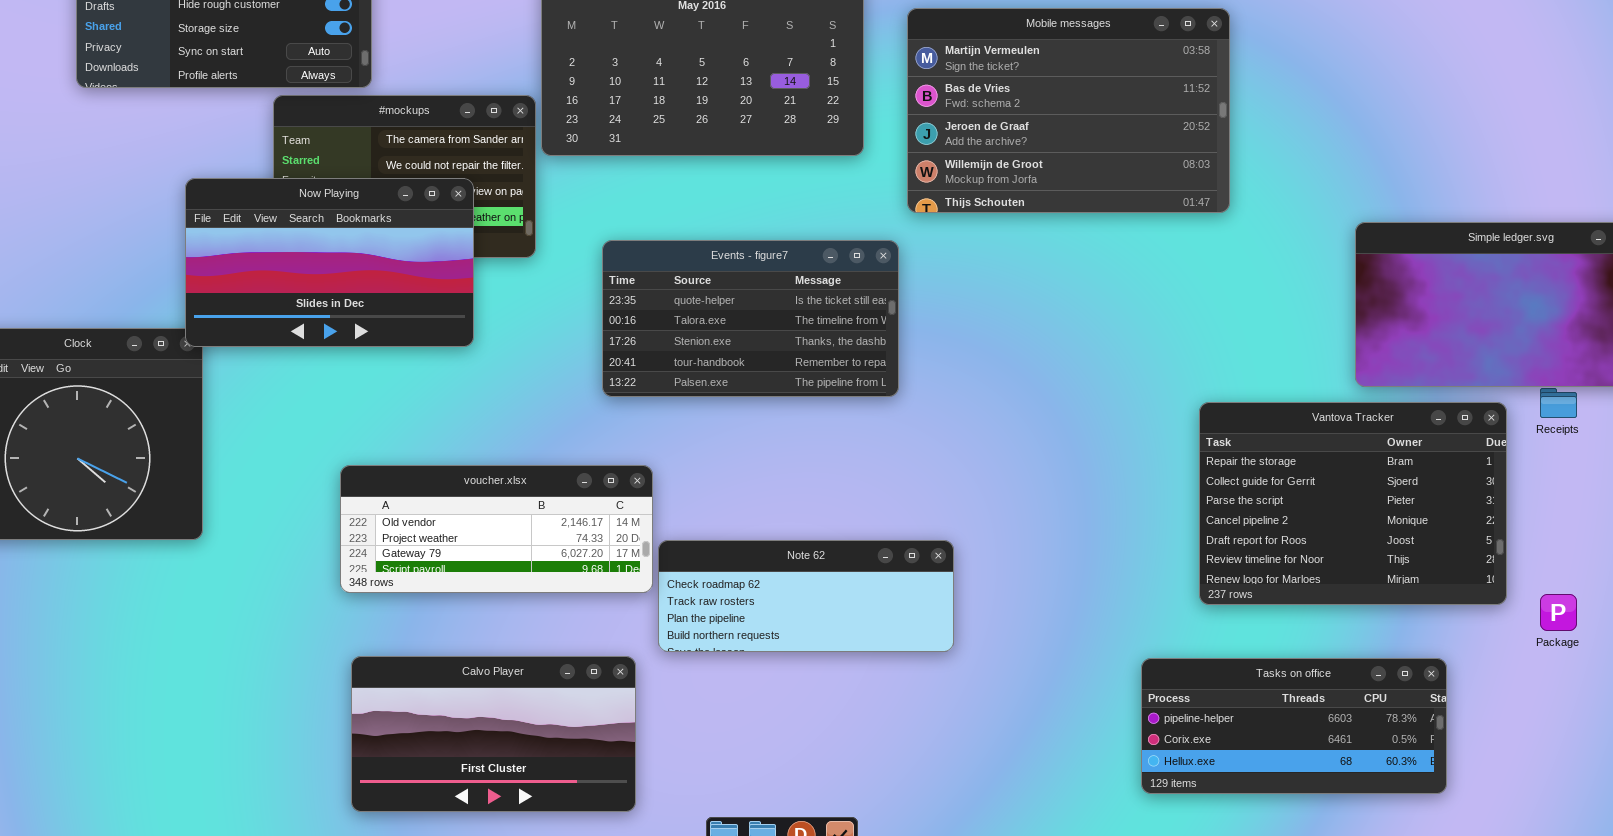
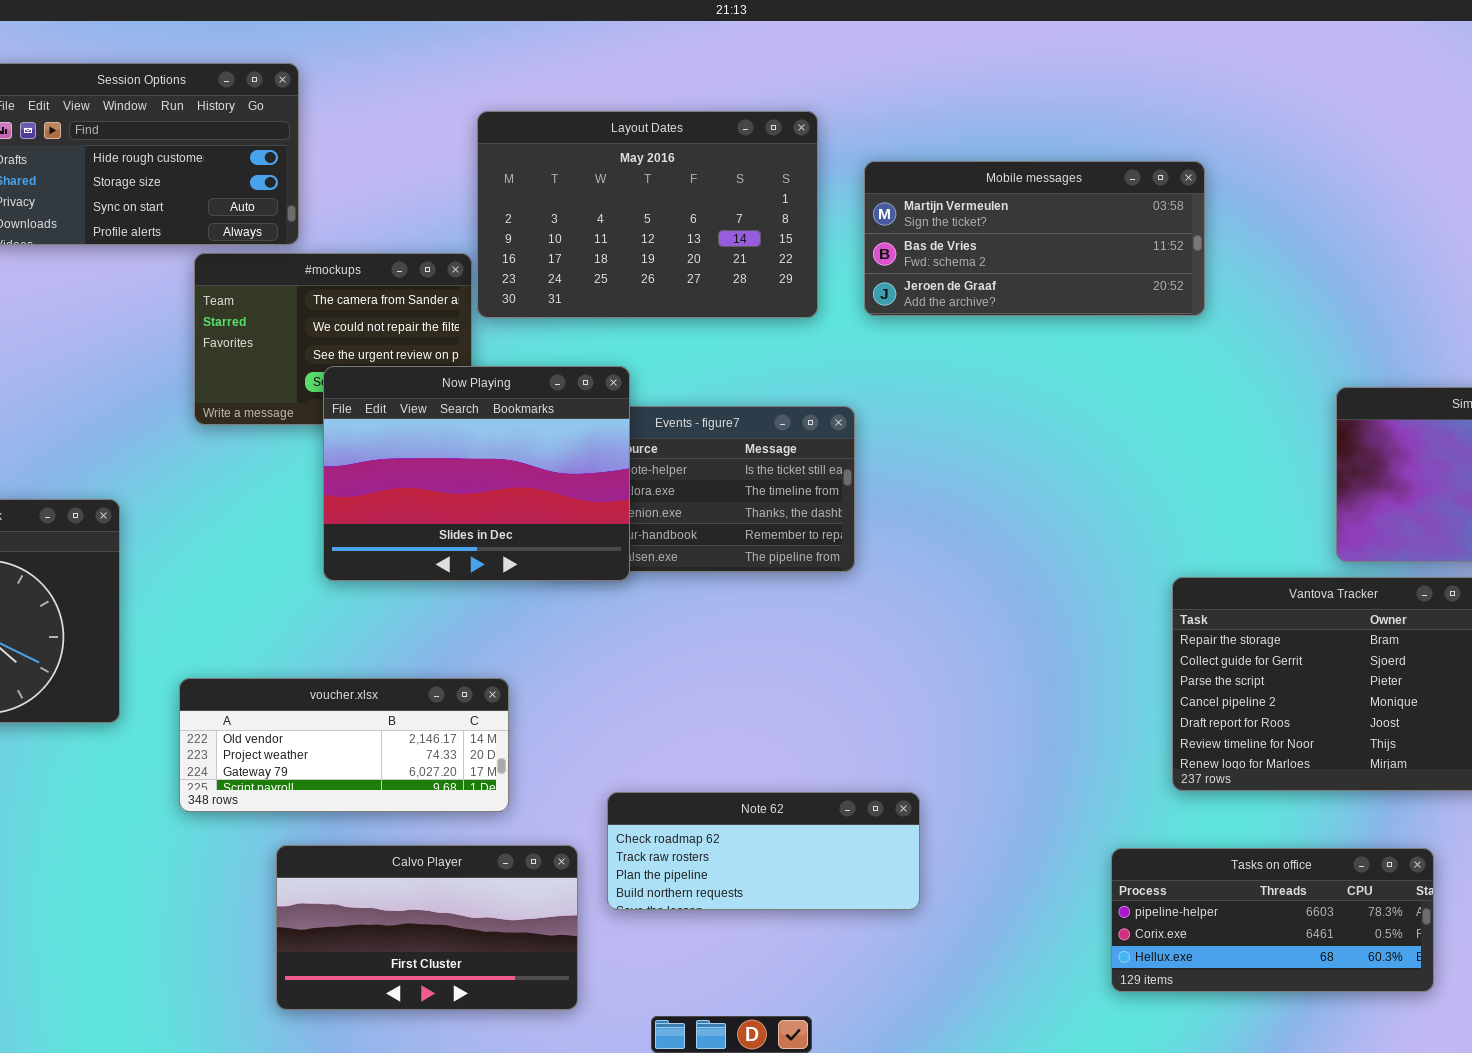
Mobile messages: [907,8,1230,213] -> [864,161,1205,316], resized
Now Playing: [185,178,474,347] -> [323,366,630,581], moved, resized
voucher.xlsx: [340,465,653,593] -> [179,678,509,812], moved
Note 62: [658,540,954,652] -> [607,792,920,910], moved

